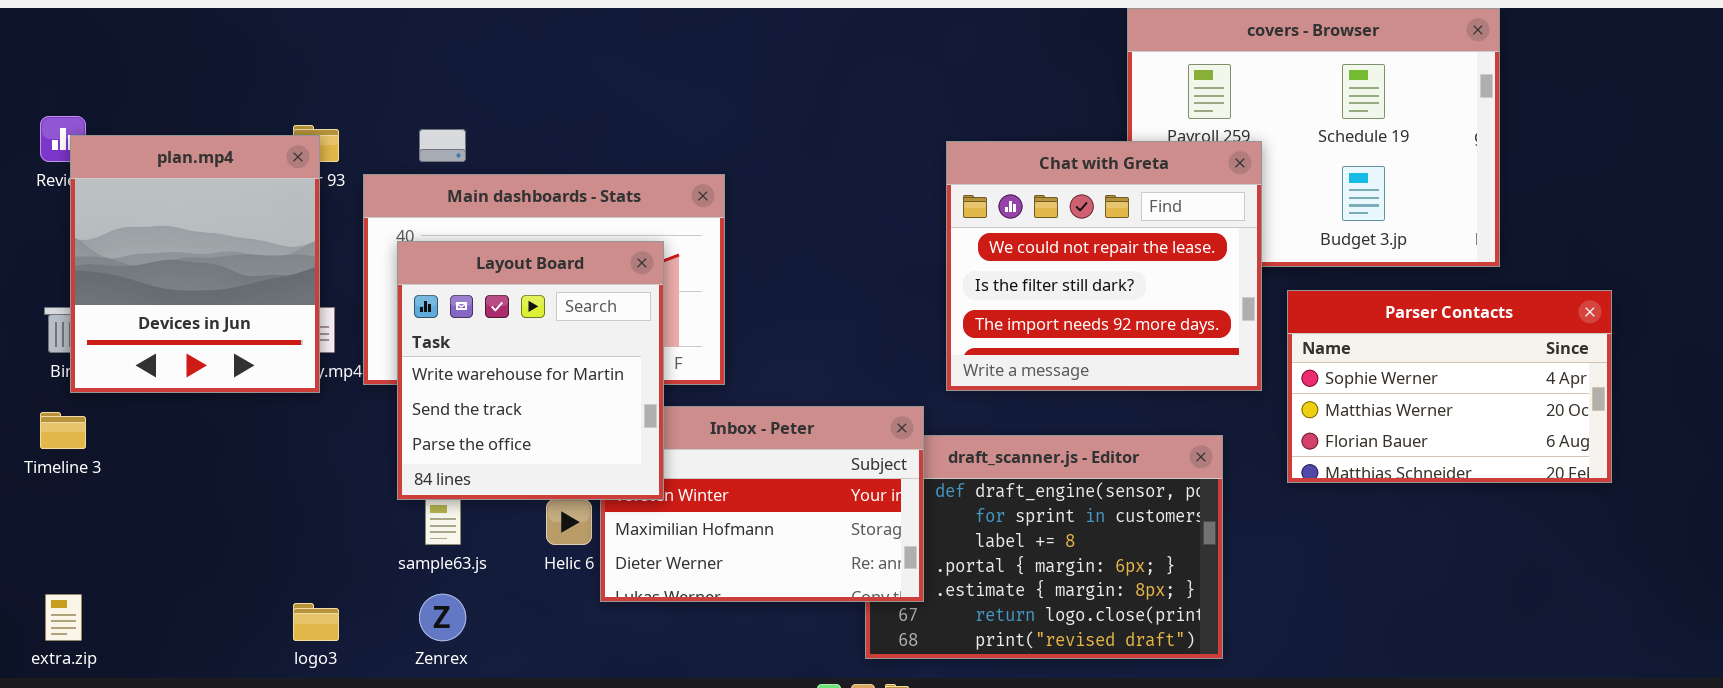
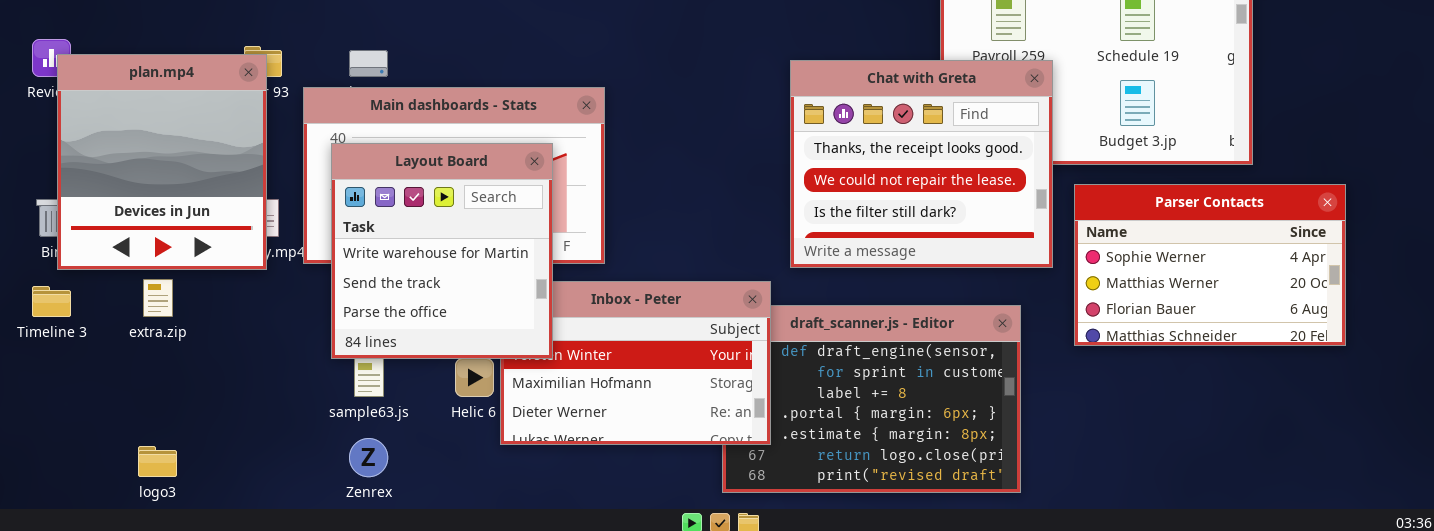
Chat with Greta: [946,141,1262,391] -> [790,60,1053,268], scrolled up 1 row
extra.zip: [45,594,82,641] -> [143,279,173,317], moved
logo3: [293,603,339,641] -> [138,446,177,477], moved

